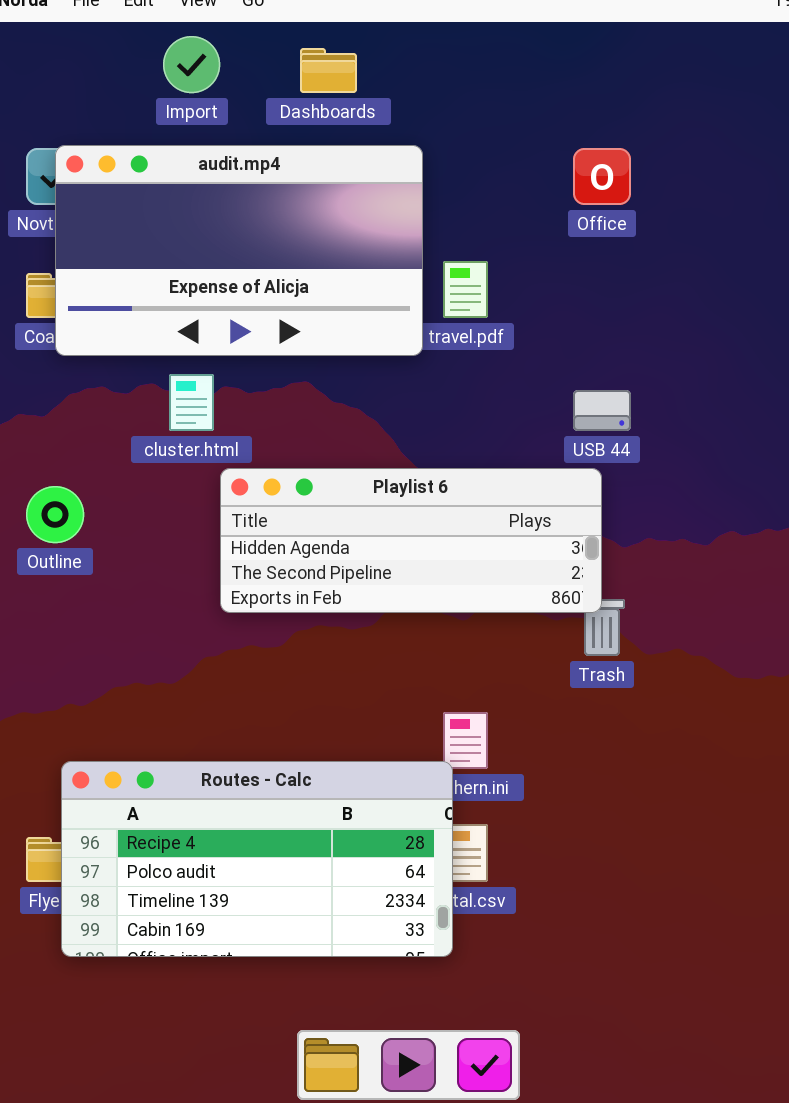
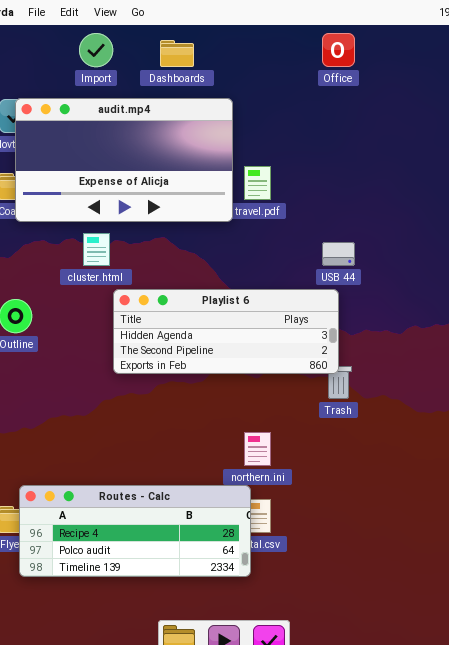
Office: [573,148,631,205] -> [322,33,355,67], moved
Routes - Calc: [61,761,453,957] -> [19,485,251,577], resized

